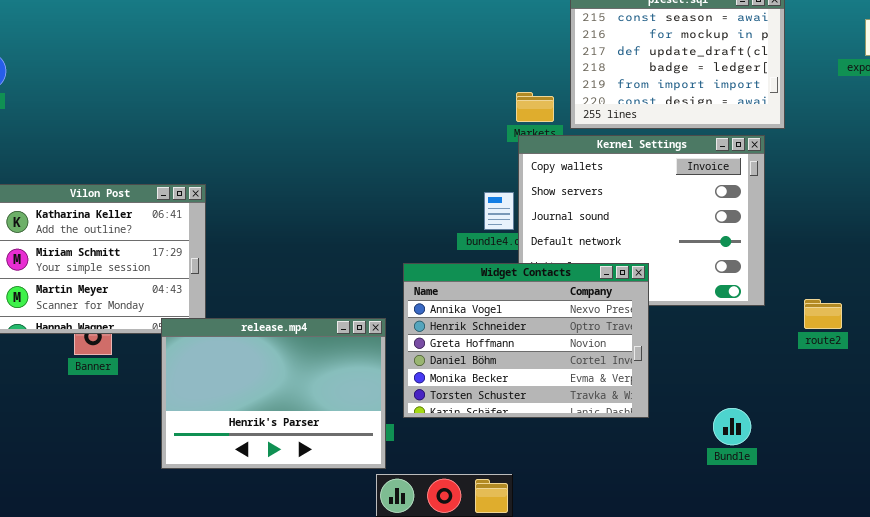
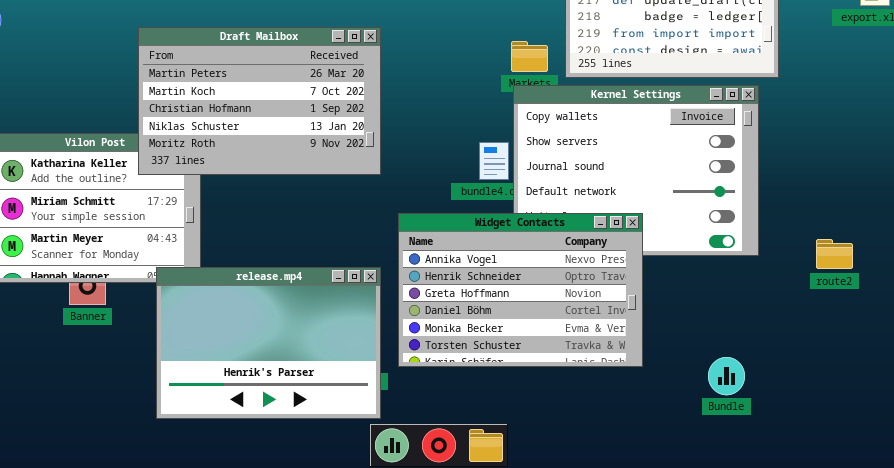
Draft Mailbox: none -> [138,27,381,175], opened
route2: [804,299,842,329] -> [816,239,853,269], moved

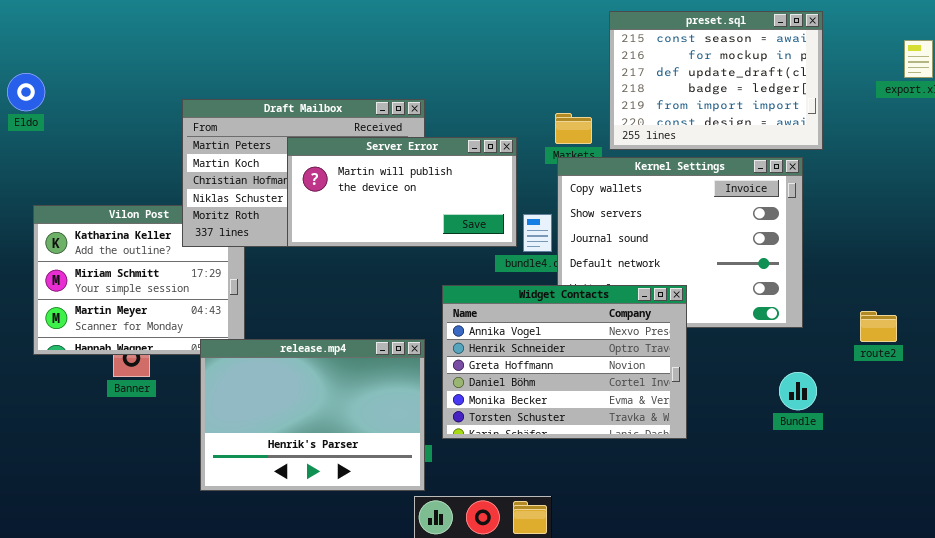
Server Error: none -> [287,137,517,247], opened
Bundle: [708,357,745,395] -> [779,372,817,410], moved

